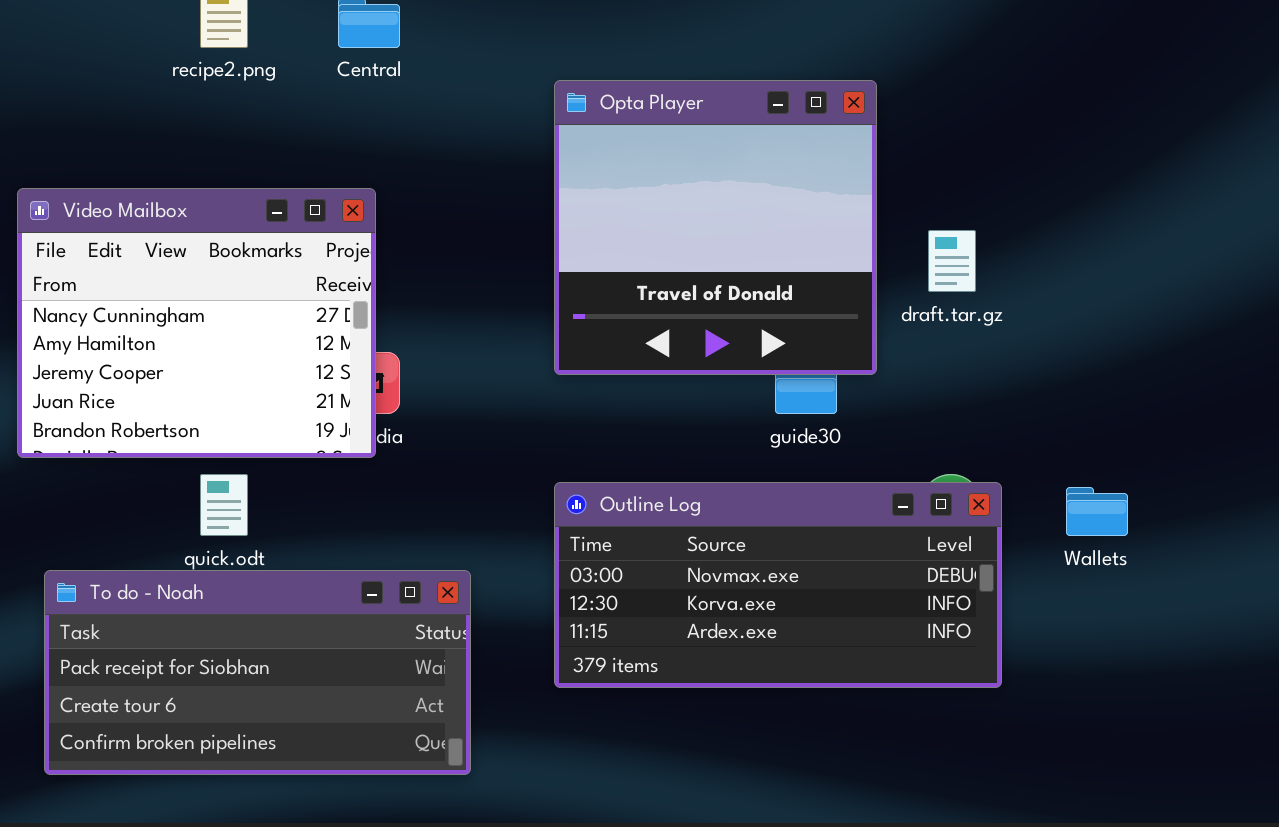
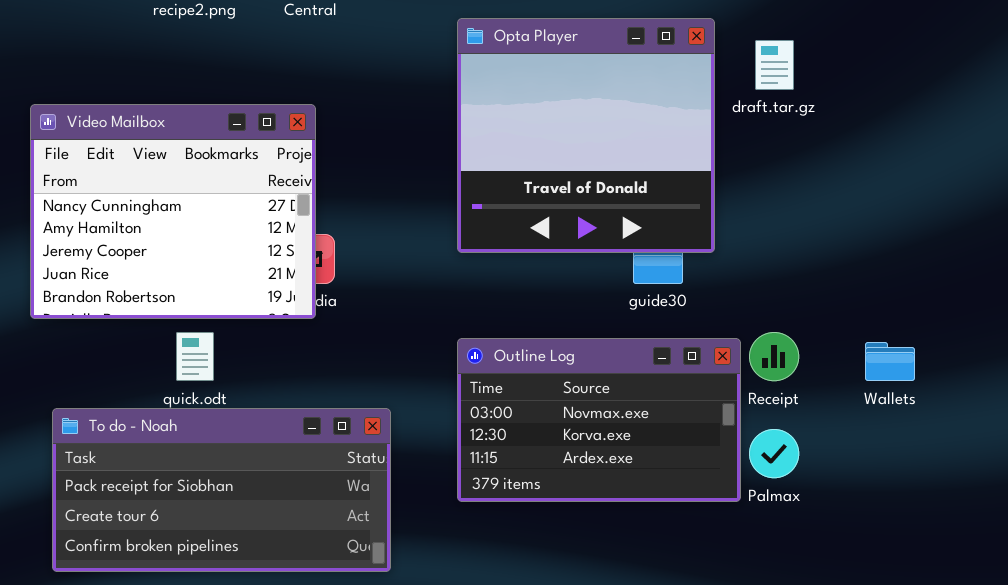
draft.tar.gz: [928,230,976,292] -> [755,40,794,90], moved
Outline Log: [554,482,1002,688] -> [457,338,741,502], resized

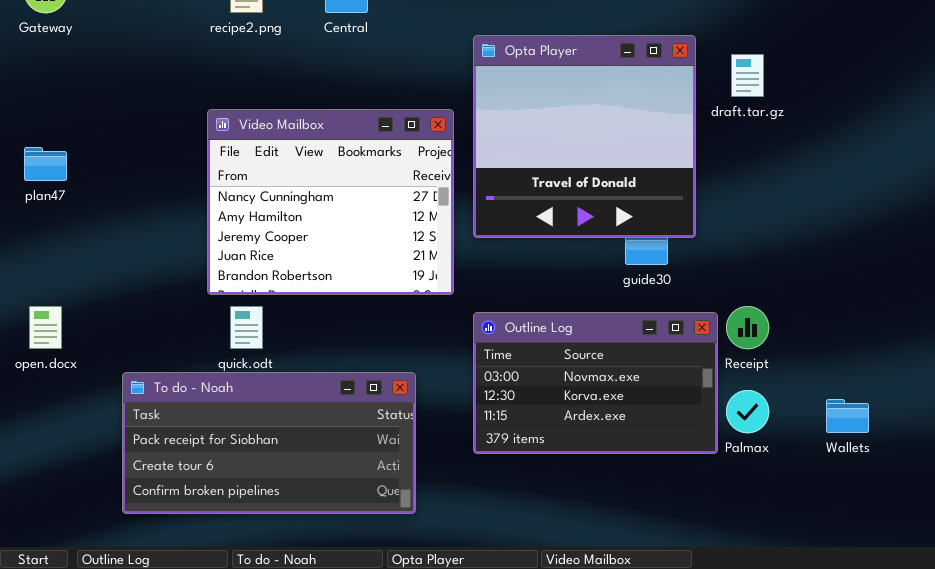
Video Mailbox: [30,104,316,319] -> [207,109,454,295], moved
Wallets: [865,342,915,381] -> [826,399,869,433], moved

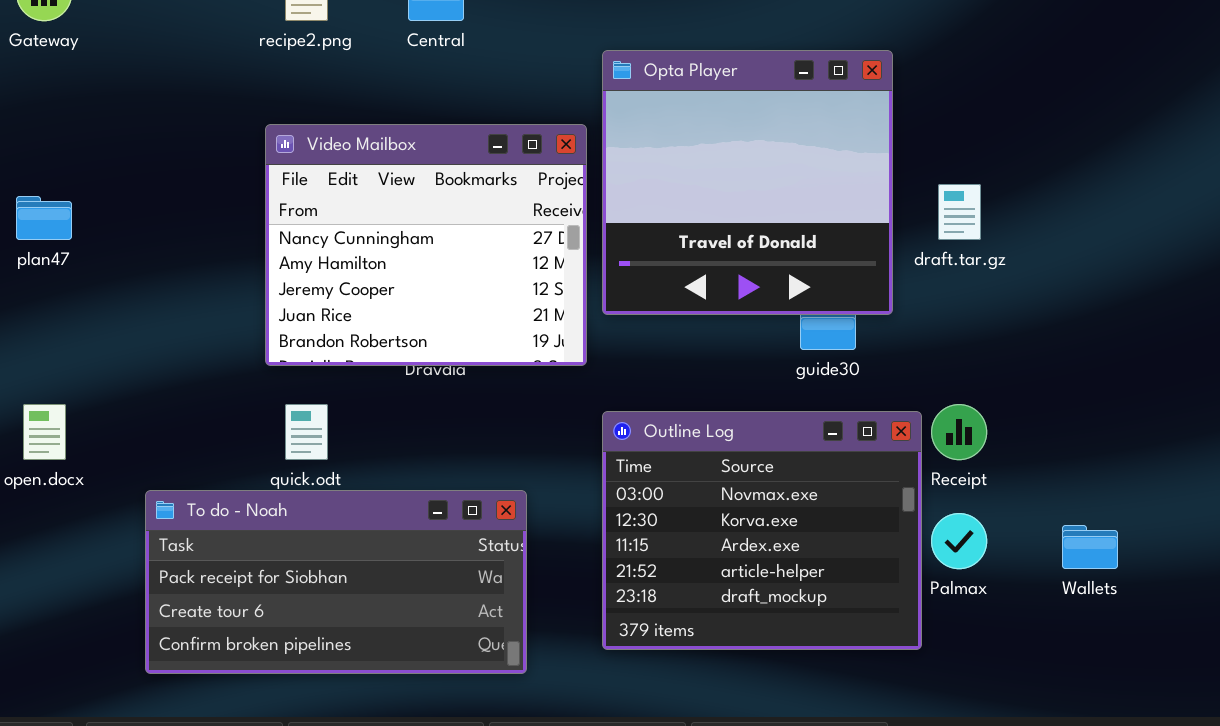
draft.tar.gz: [731,54,764,97] -> [938,184,981,240], moved
Video Mailbox: [207,109,454,295] -> [265,124,587,366], moved
Outline Log: [473,312,718,454] -> [602,411,922,650], resized

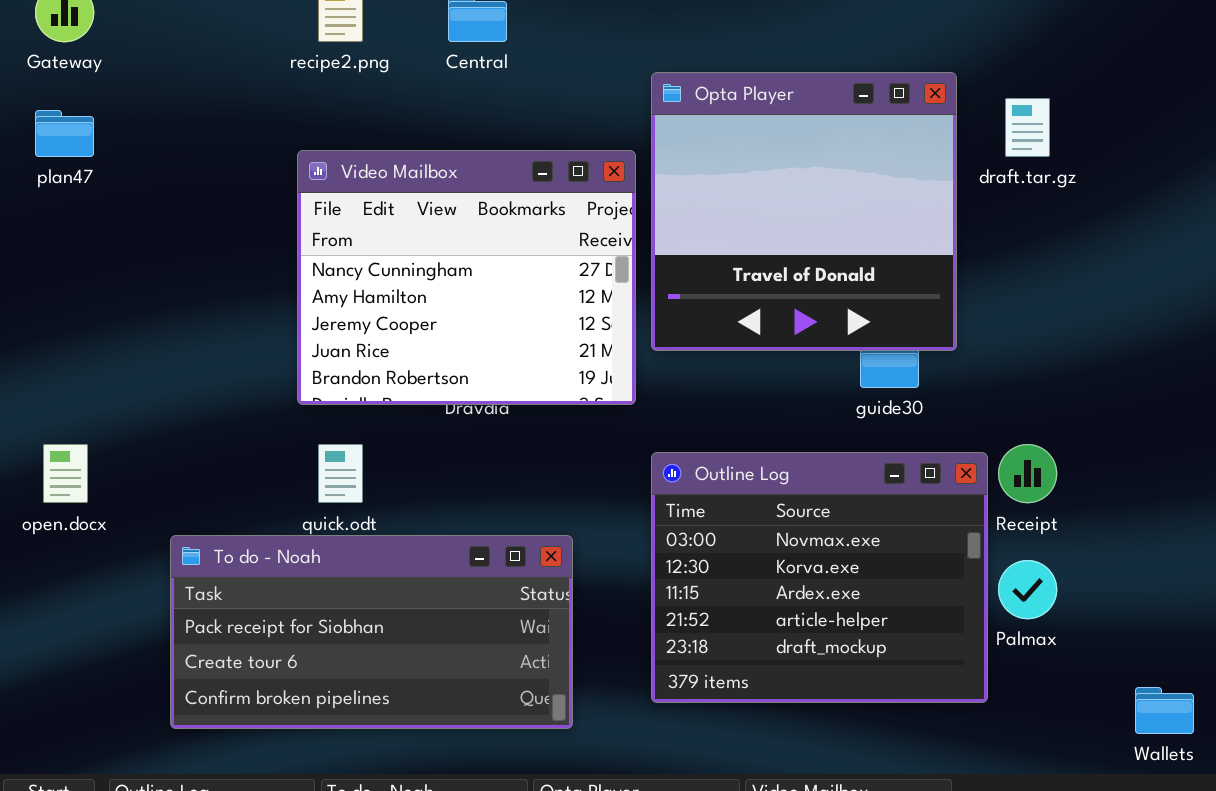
draft.tar.gz: [938,184,981,240] -> [1005,98,1050,157], moved
plan47: [16,196,72,240] -> [35,110,94,157], moved
Wallets: [1062,525,1118,569] -> [1135,687,1194,734], moved

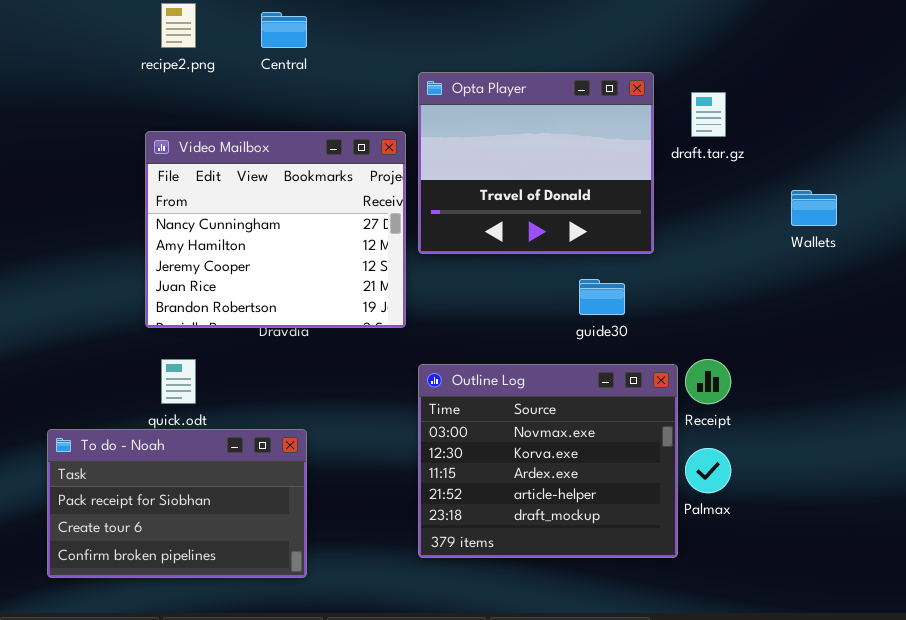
Opta Player: [651,72,957,351] -> [418,72,654,254], resized
To do - Noah: [170,535,573,729] -> [47,429,307,578], resized
Wallets: [1135,687,1194,734] -> [791,190,837,226], moved

